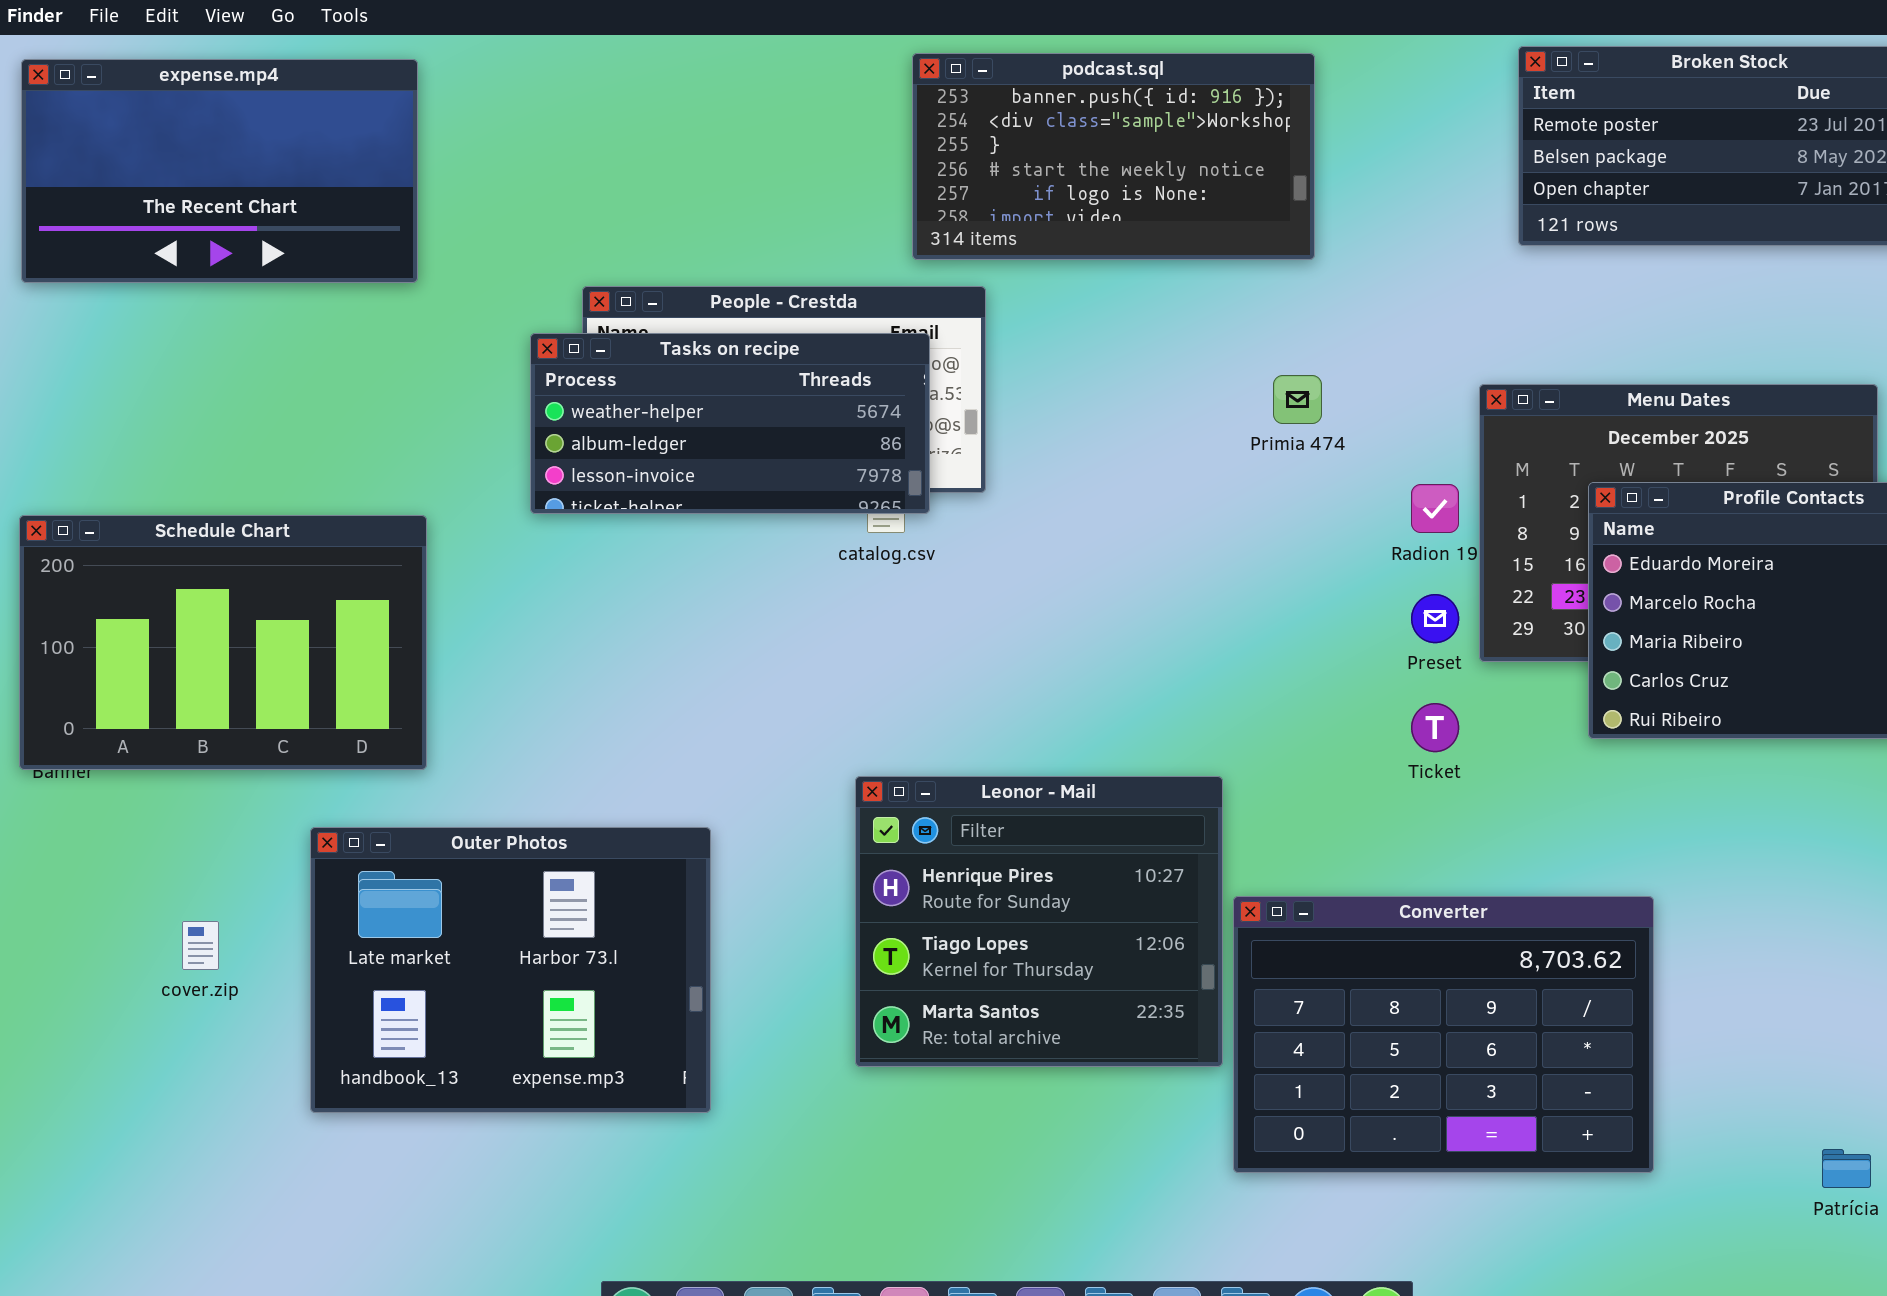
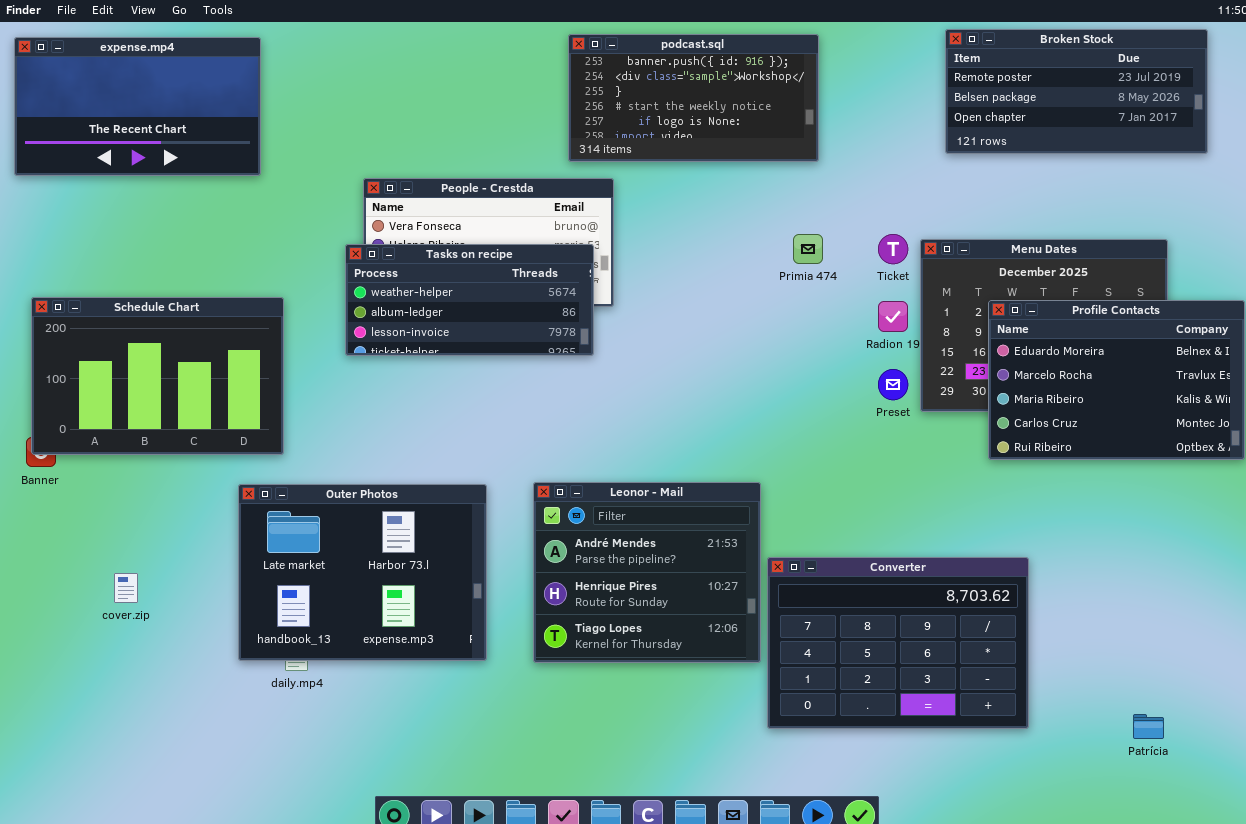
Tasks on recipe: [530,333,930,514] -> [345,244,594,356], moved
Schedule Chart: [19,515,427,770] -> [31,297,284,455], moved
Ticket: [1411,703,1459,752] -> [878,234,908,264], moved
Leonor - Mail: [855,776,1223,1067] -> [533,482,761,663], scrolled up 1 row
Outer Photos: [310,827,711,1113] -> [238,484,487,661], moved

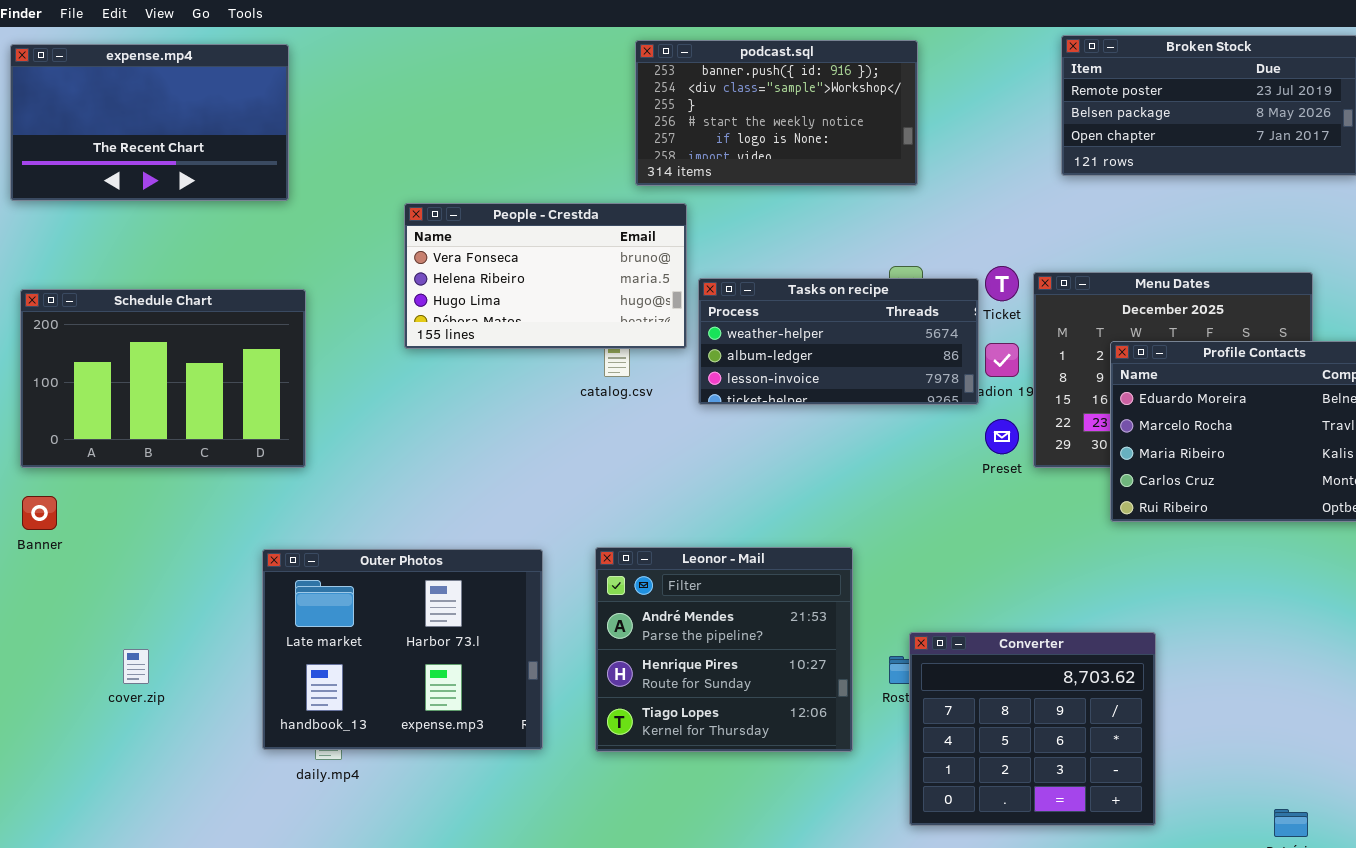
Tasks on recipe: [345,244,594,356] -> [698,278,979,405], moved
Schedule Chart: [31,297,284,455] -> [20,289,306,468], moved
Converter: [767,557,1029,729] -> [909,632,1156,826], resized

